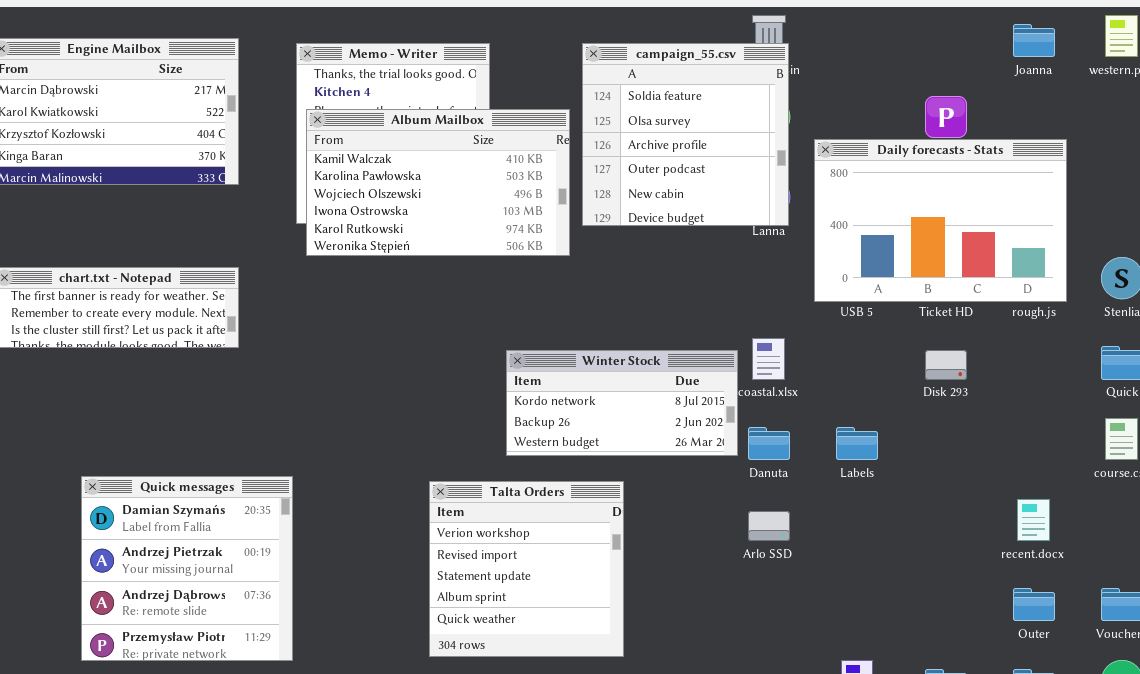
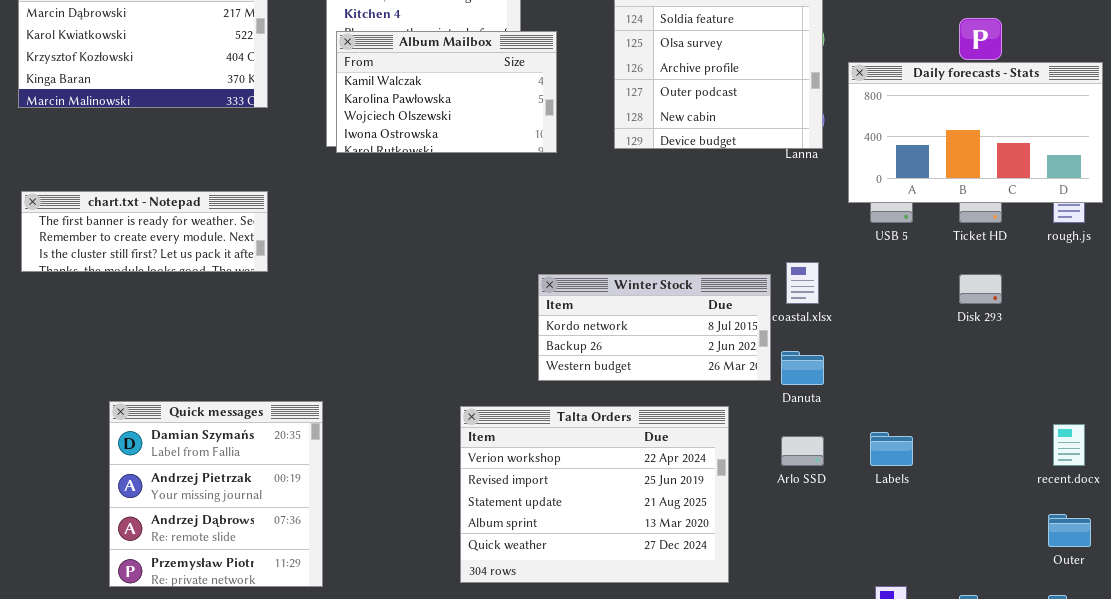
Album Mailbox: [306,109,570,256] -> [336,31,557,153], resized
Daily forecasts - Stats: [814,139,1067,302] -> [848,62,1103,203], resized
Labels: [836,427,878,460] -> [870,432,913,466], moved
Talta Orders: [429,481,624,657] -> [460,406,729,583], resized

